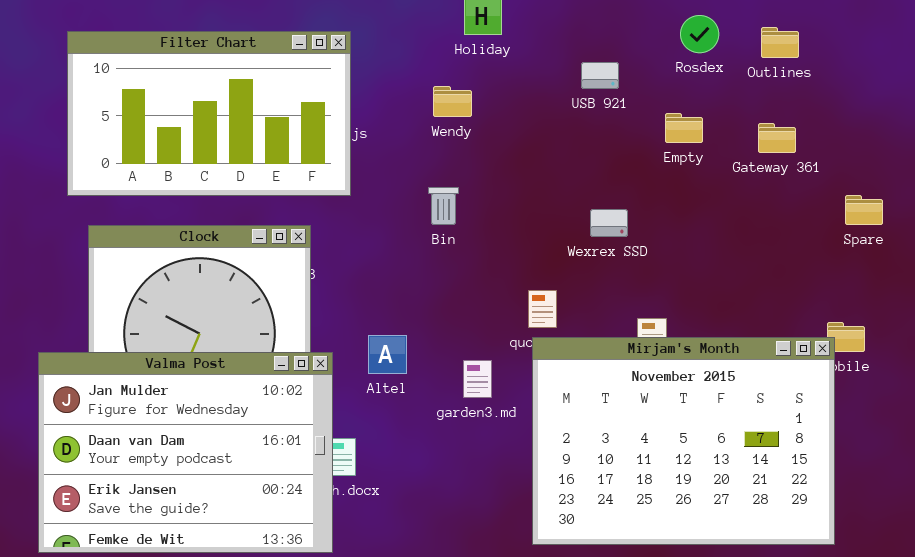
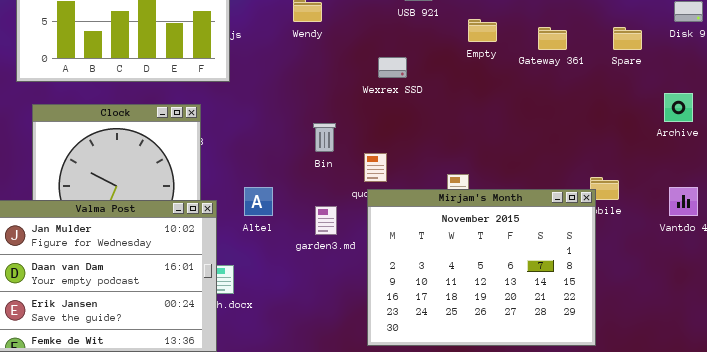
Bin: [428,187,459,225] -> [313,123,336,152], moved
Spare: [845,195,883,225] -> [613,27,642,50], moved
Wexrex SSD: [590,209,628,237] -> [378,57,407,78], moved

